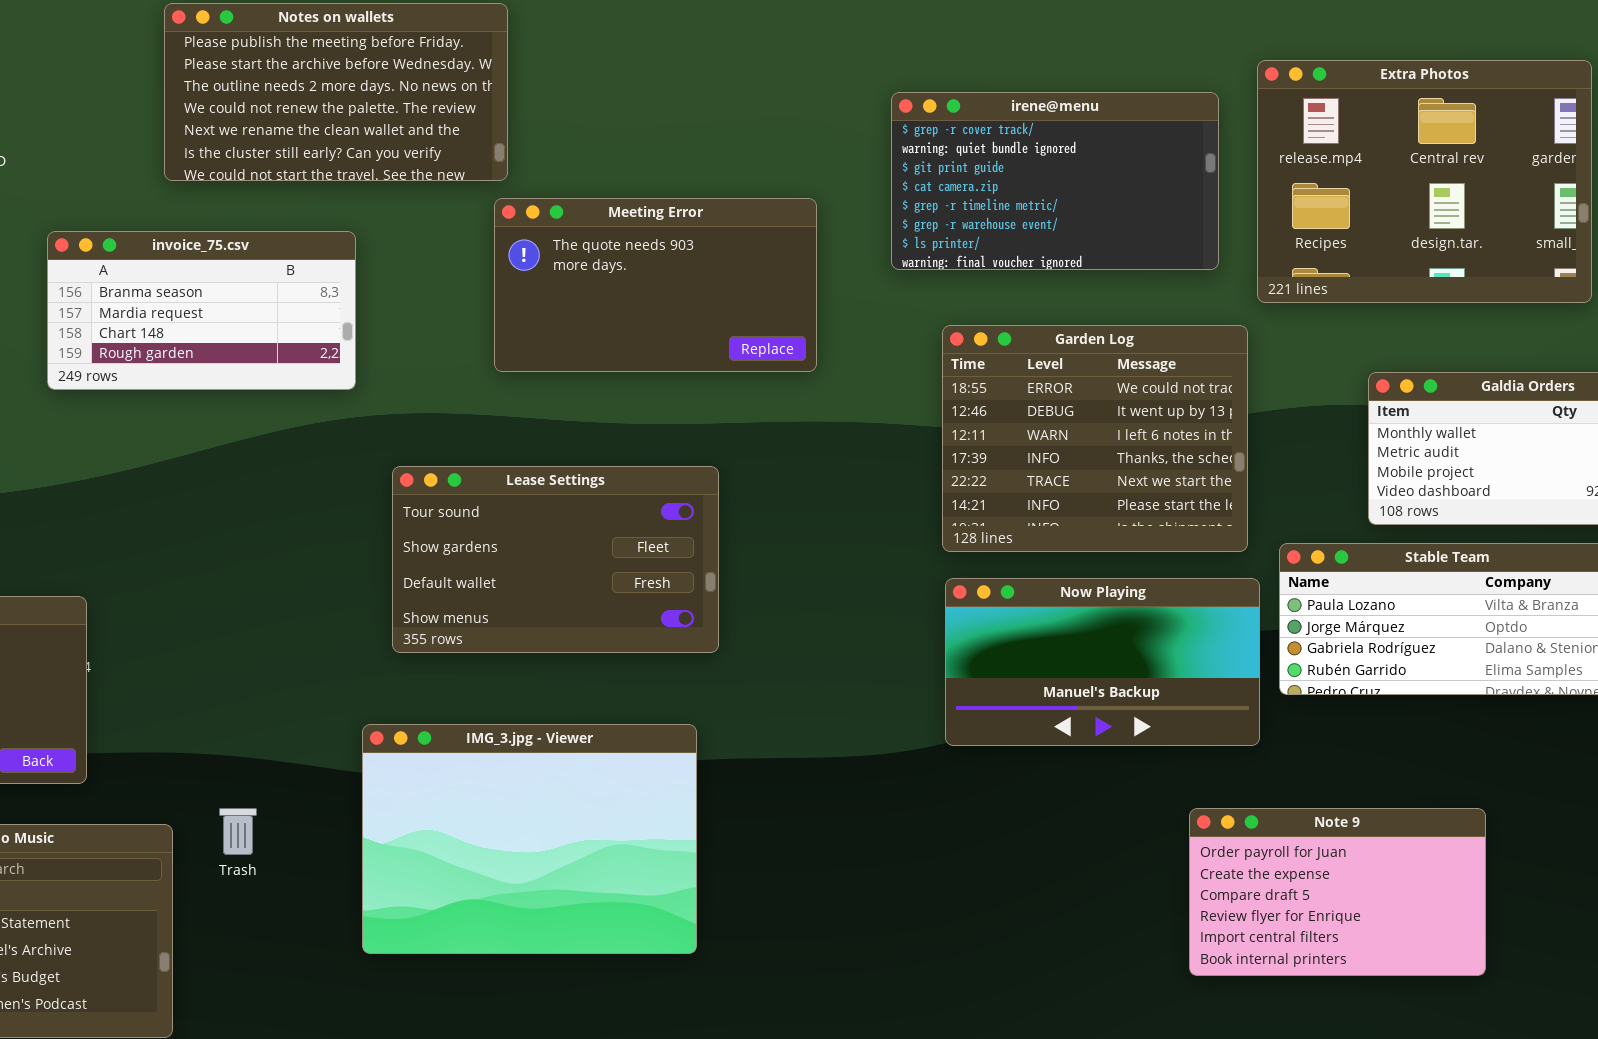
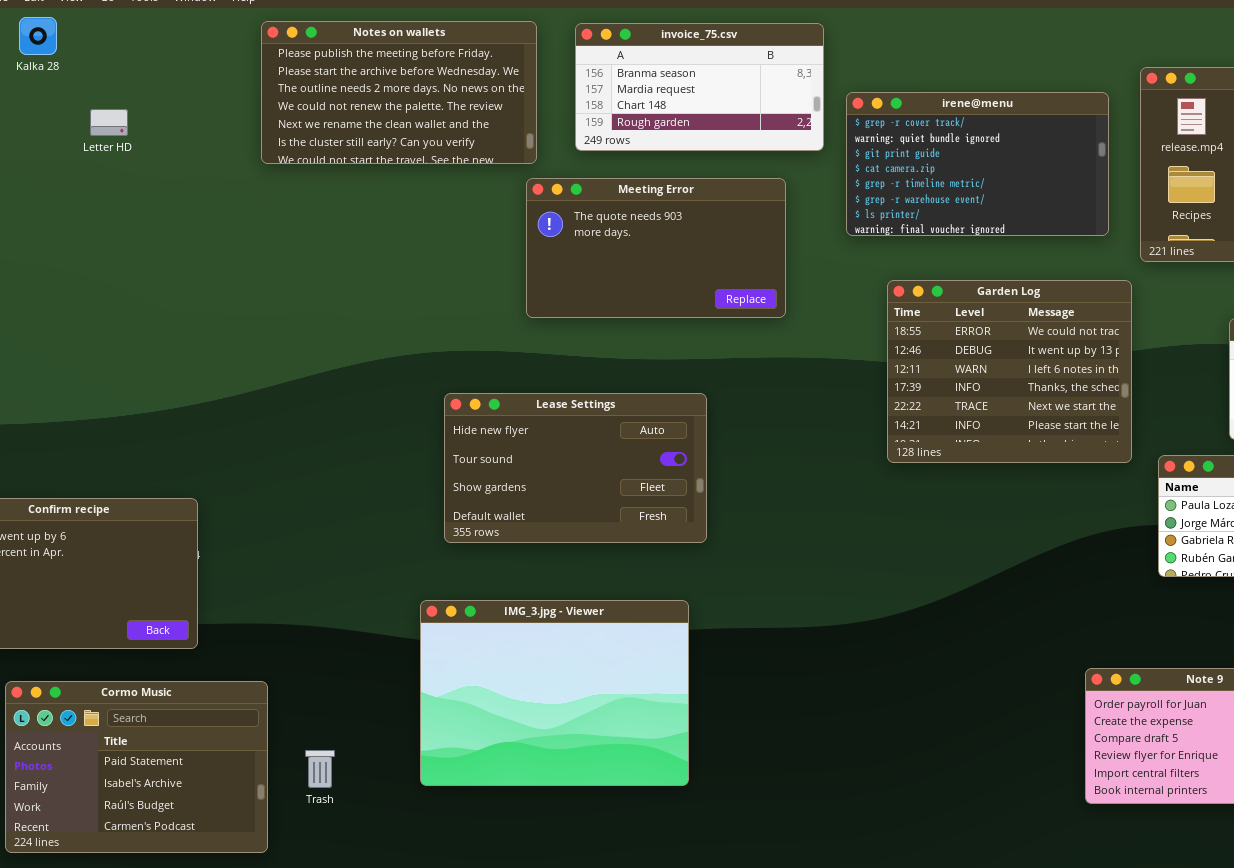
invoice_75.csv: [47,231,356,390] -> [575,23,824,151], moved
Lease Settings: [392,466,719,653] -> [444,393,707,543], scrolled up 1 row
Now Playing: [945,578,1260,746] -> none, closed
Trash: [219,808,257,855] -> [305,750,335,788], moved

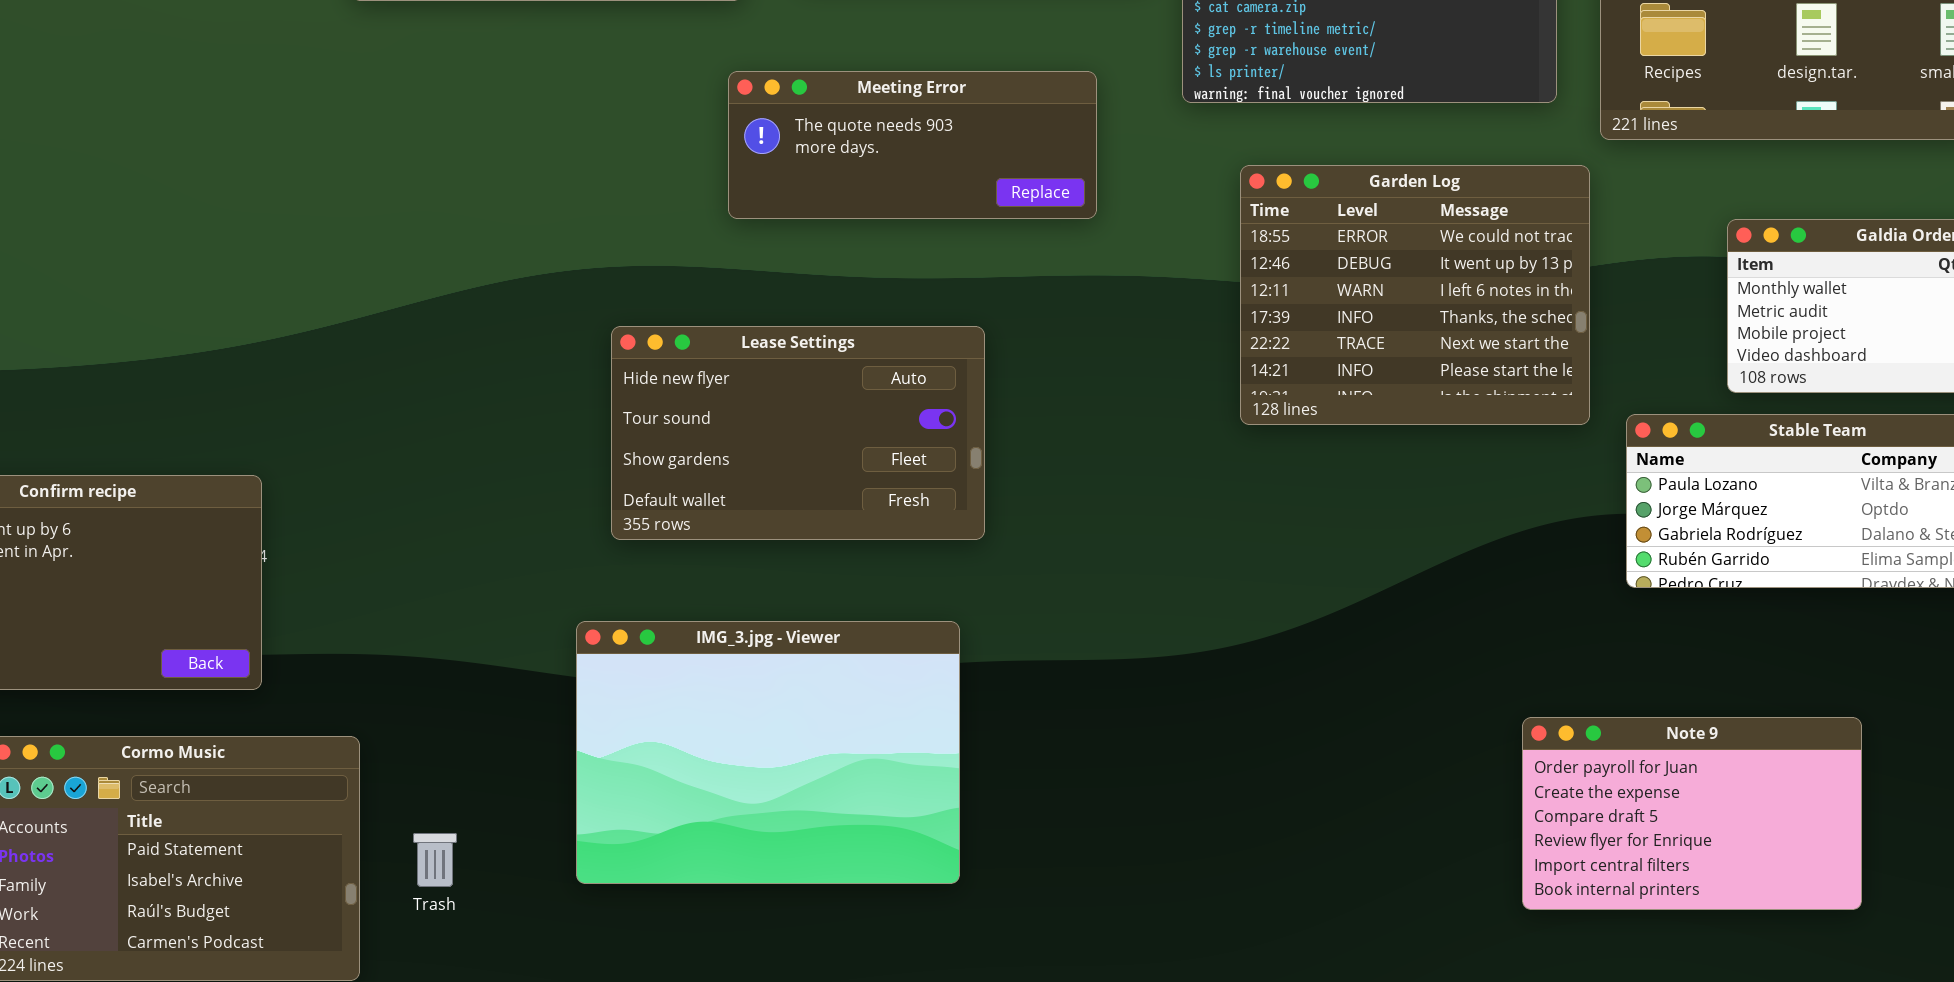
Meeting Error: [526,178,786,318] -> [728,71,1097,219], resized

